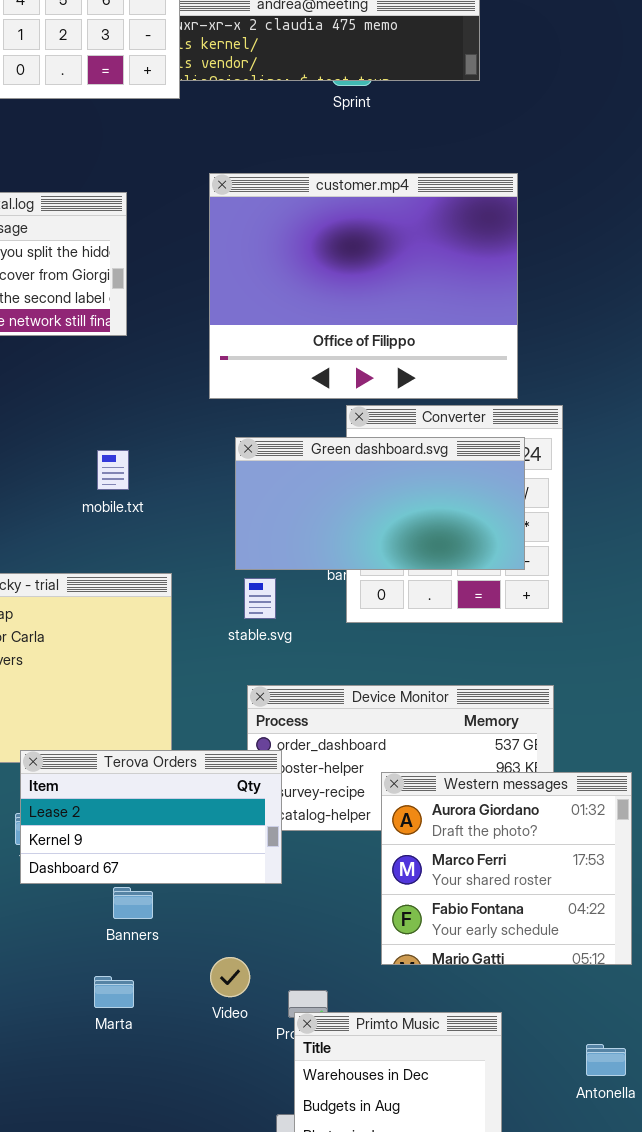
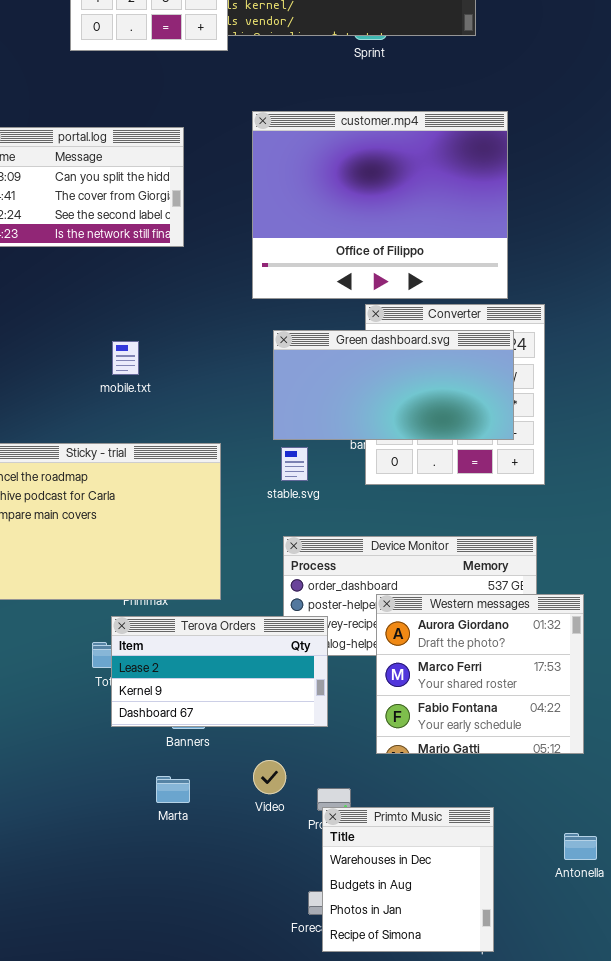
mobile.txt: [97,450,129,490] -> [112,341,139,375], moved
Terova Orders: [20,750,282,884] -> [111,616,328,727], moved
Western messages: [381,772,632,965] -> [376,594,584,754], moved

